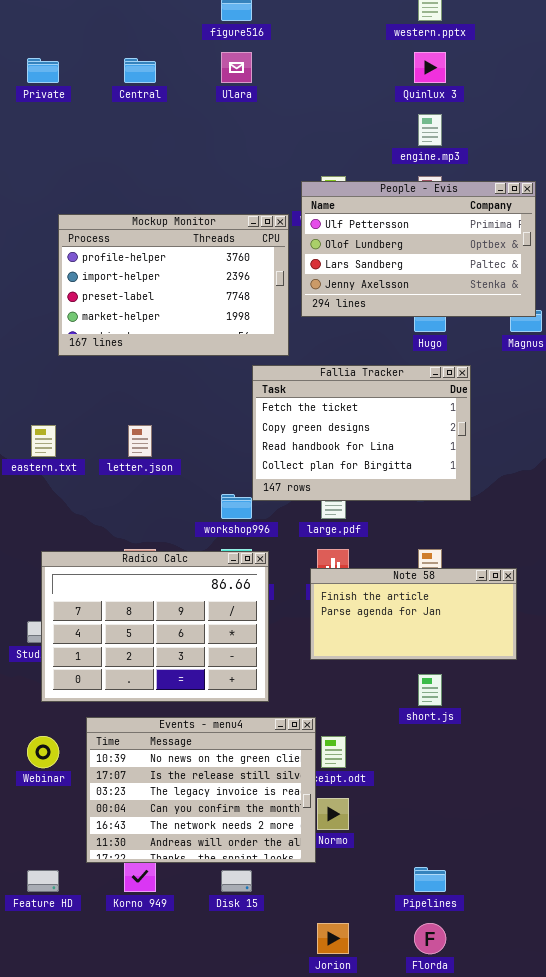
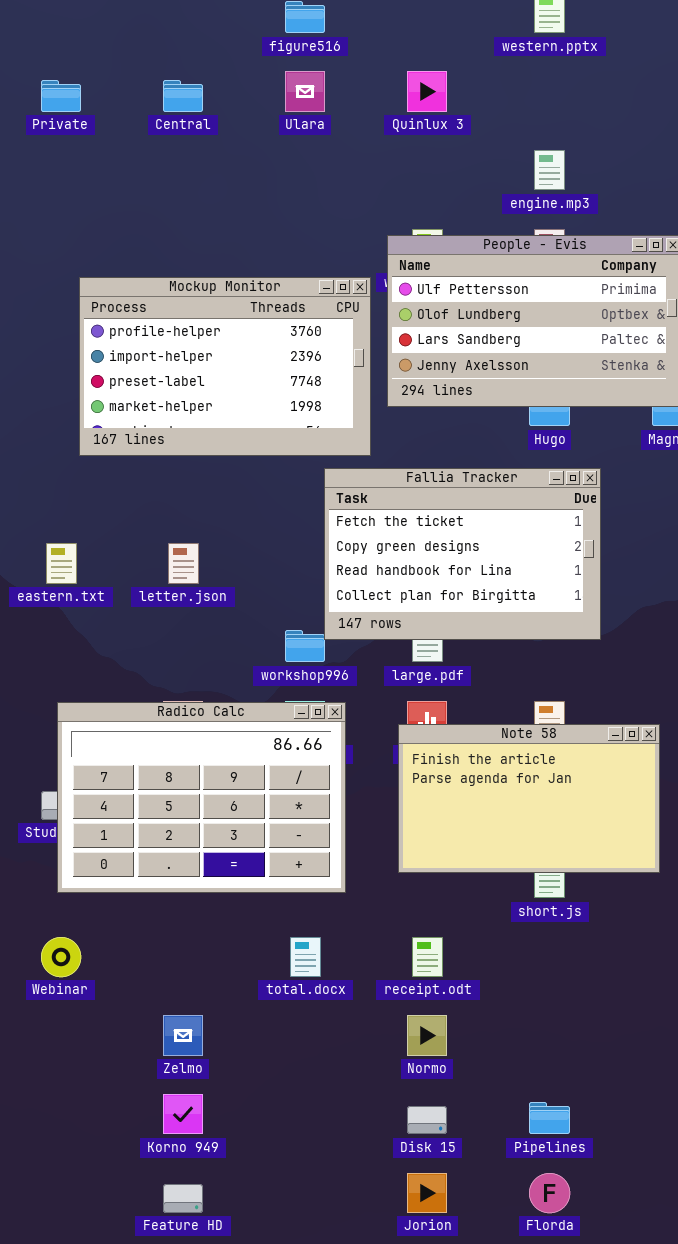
Quinlux 3: [414,52,446,83] -> [407,71,447,112], moved
Note 58: [310,568,517,660] -> [398,724,660,873], resized
Events - menu4: [86,717,316,863] -> none, closed
Feature HD: [27,870,59,892] -> [163,1184,203,1213], moved
Disk 15: [221,870,252,892] -> [407,1106,447,1134], moved

